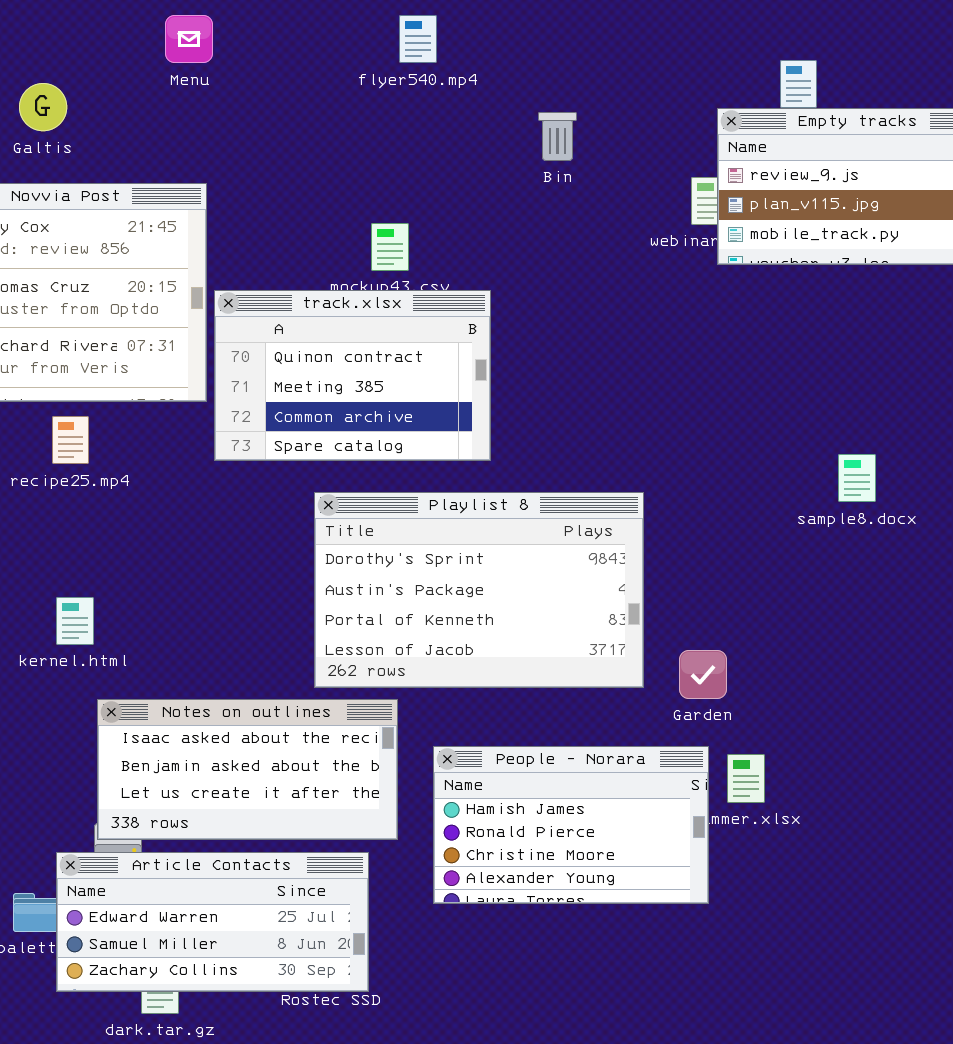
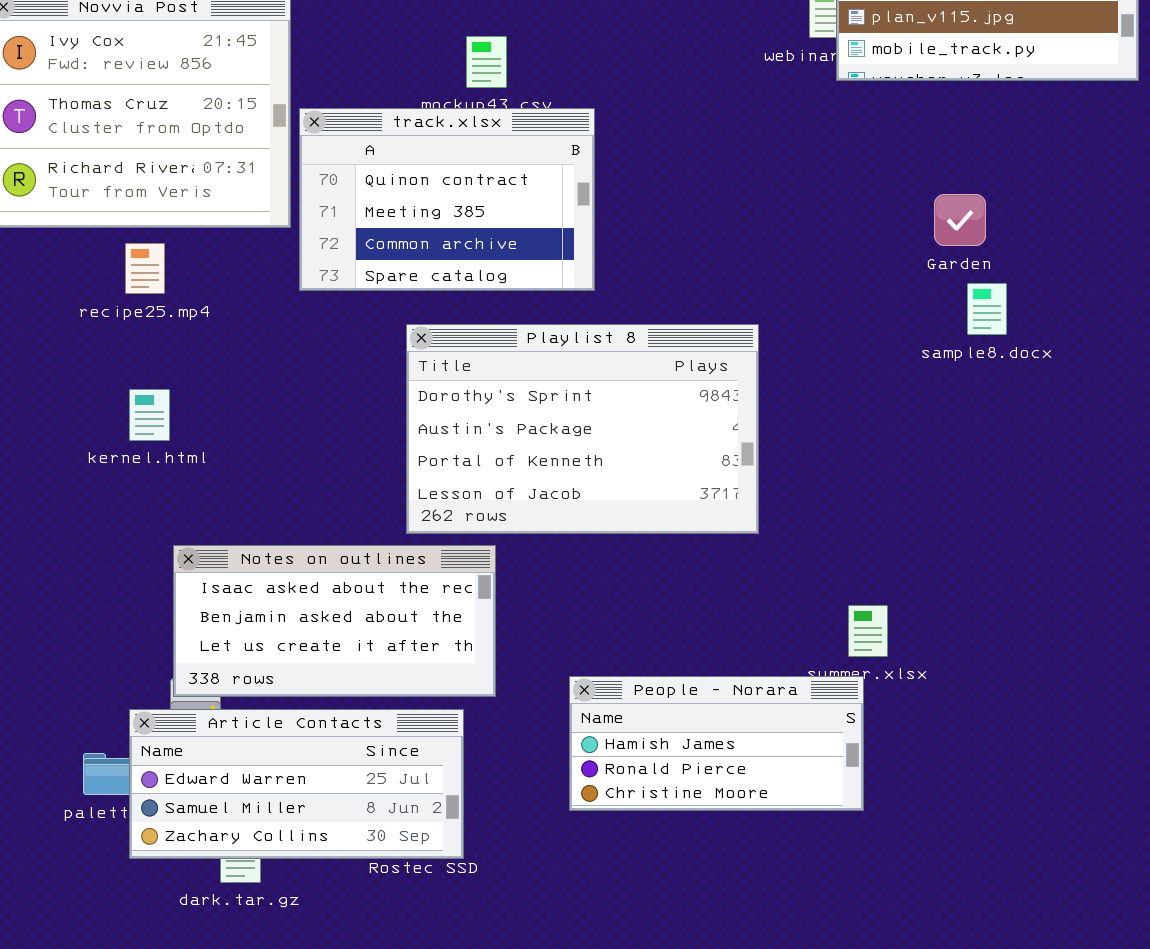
kernel.html: [56,597,94,645] -> [129,389,170,441], moved
Garden: [679,650,727,699] -> [934,194,986,246], moved
People - Norara: [433,746,709,904] -> [569,676,864,811], moved, resized

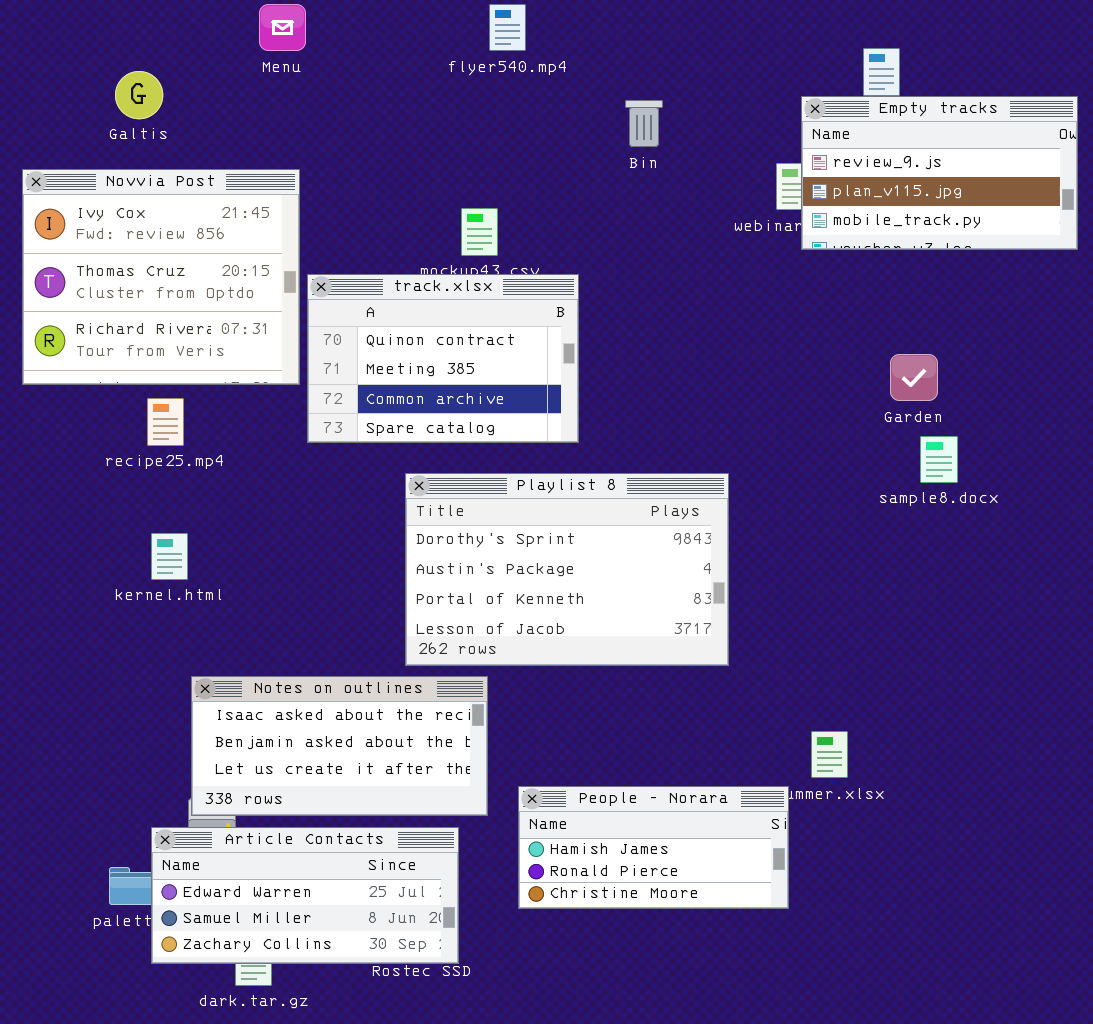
People - Norara: [569,676,864,811] -> [518,786,789,909], moved

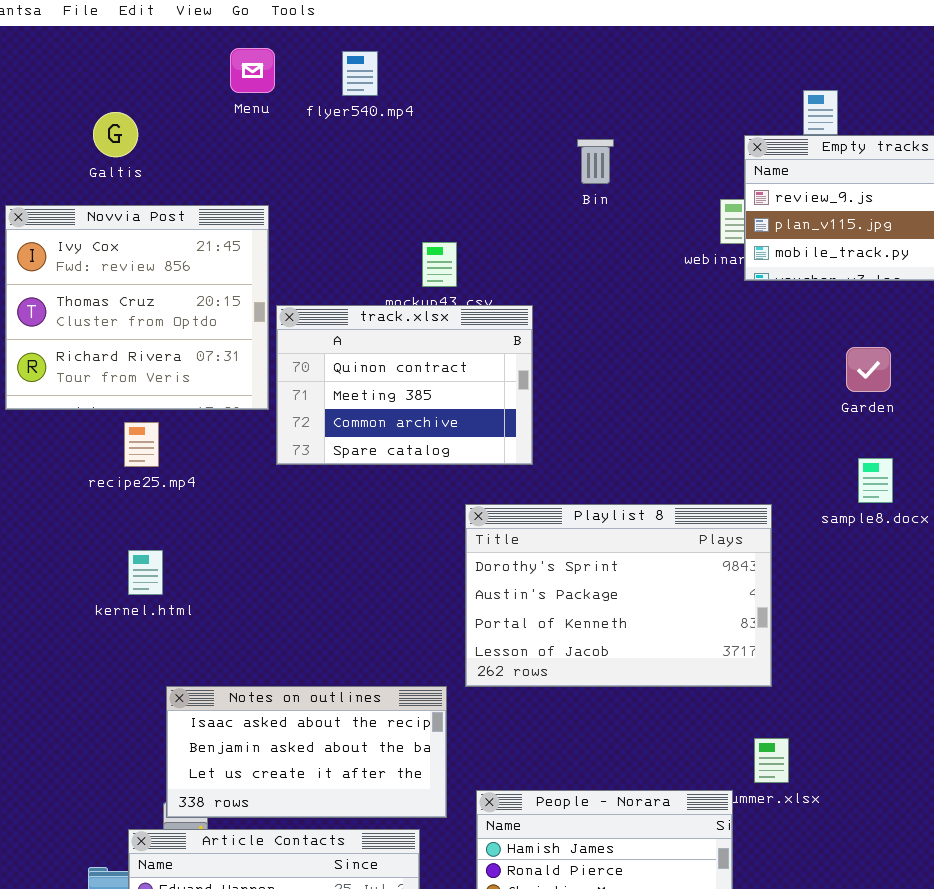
flyer540.mp4: [489,4,526,51] -> [342,51,378,96], moved
Garden: [890,354,938,401] -> [846,347,891,392], moved
Playlist 8: [405,473,729,666] -> [465,504,772,687], moved

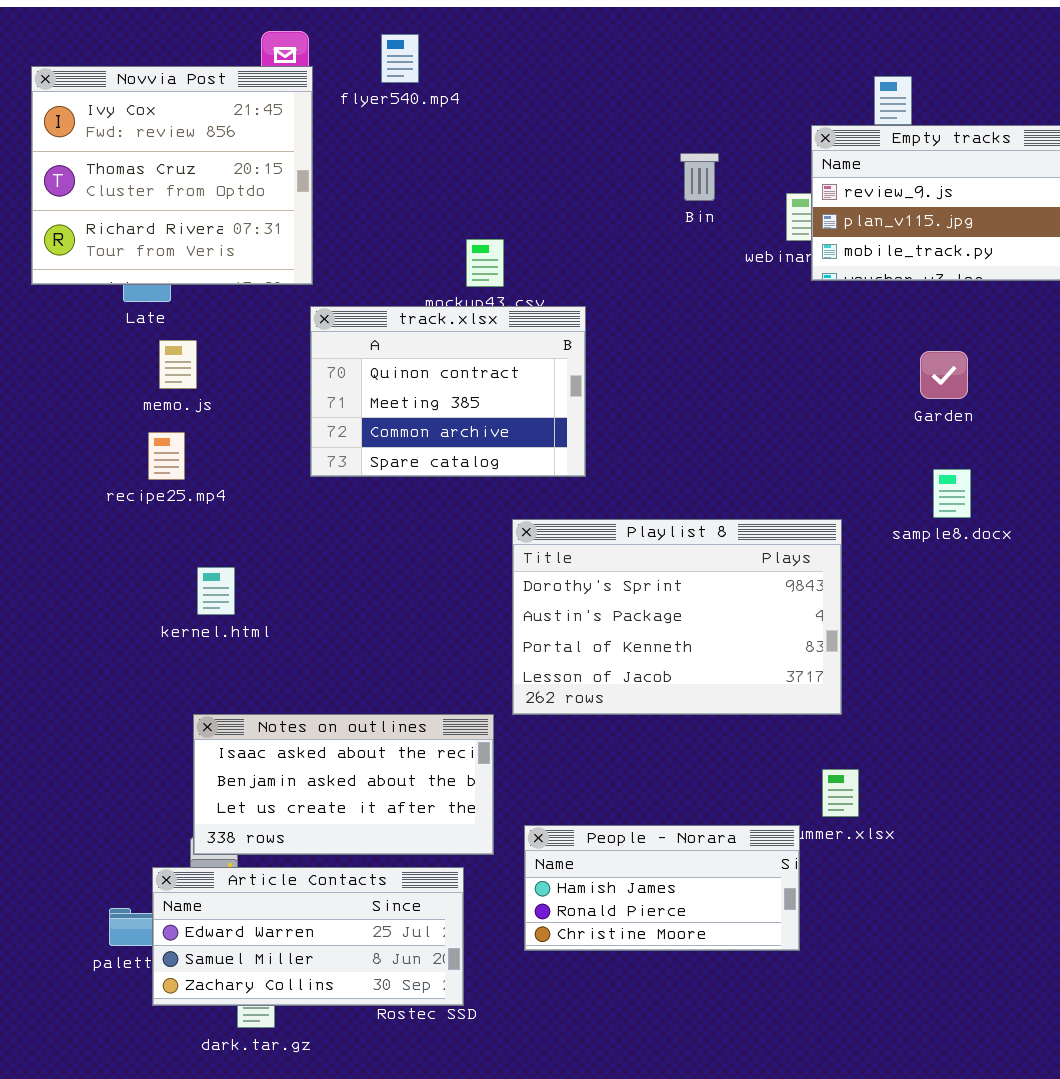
Bin: [577,139,614,184] -> [680,153,719,201], moved
Novvia Post: [5,205,269,410] -> [31,66,313,285], moved
kernel.html: [128,550,163,595] -> [197,567,235,615], moved

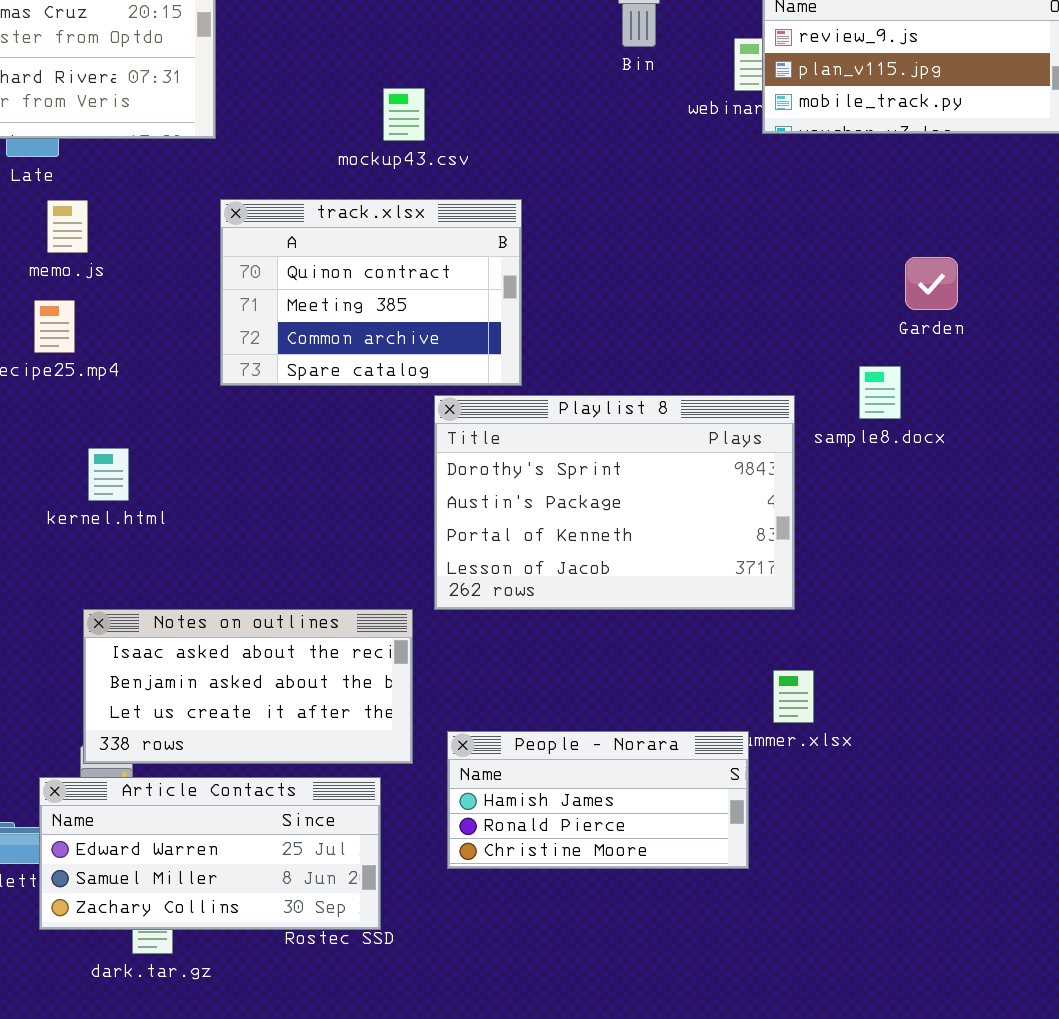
track.xlsx: [310,306,586,477] -> [220,199,522,386], moved
Garden: [920,351,968,399] -> [905,257,958,310], moved
sample8.docx: [933,469,971,518] -> [859,366,901,419], moved

